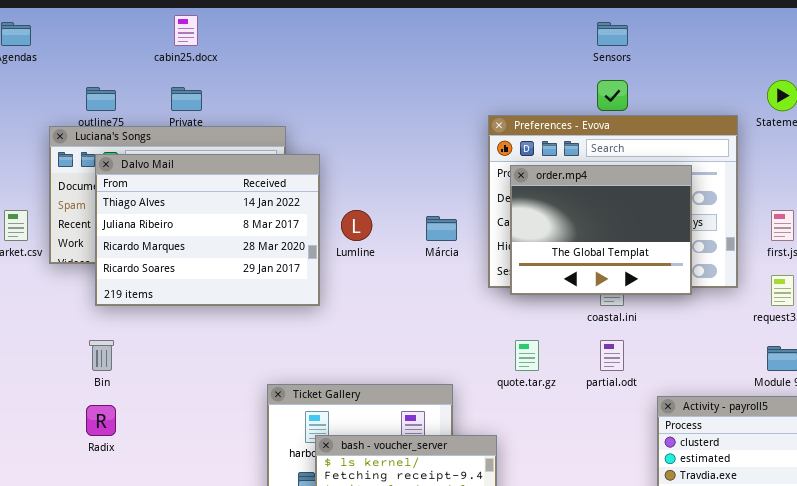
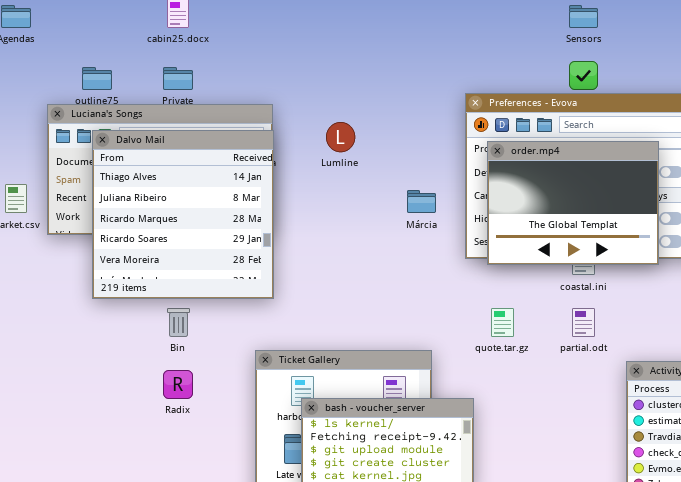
Dalvo Mail: [95,154,320,306] -> [92,130,274,299], resized
Lumline: [341,210,372,241] -> [326,122,355,152], moved
Bin: [89,340,114,371] -> [167,308,190,337], moved
Radix: [86,405,116,436] -> [163,370,193,399], moved

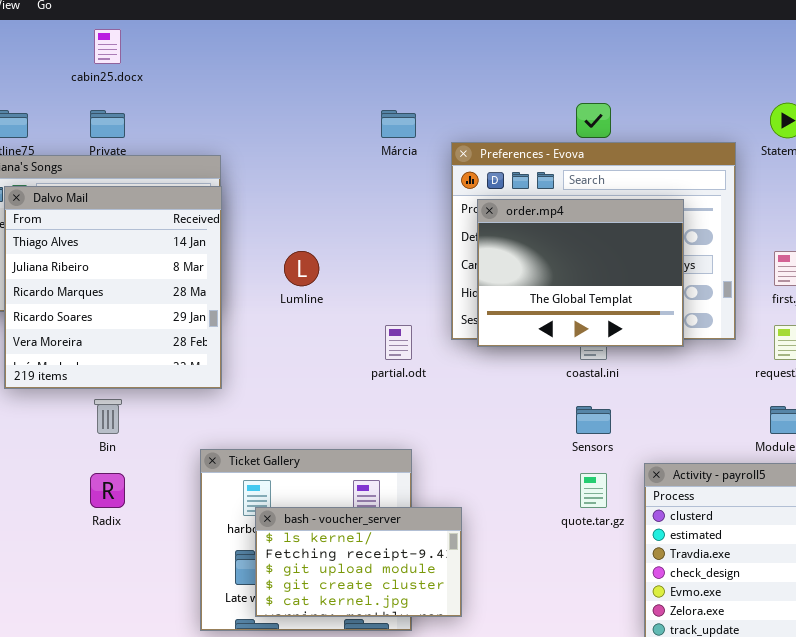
Sensors: [569,5,598,28] -> [576,406,611,434], moved
Lumline: [326,122,355,152] -> [284,251,319,286], moved
Márcia: [407,190,436,213] -> [381,110,416,138], moved
quote.tar.gz: [491,308,514,337] -> [580,473,607,508], moved
partial.odt: [572,308,595,337] -> [385,325,412,360], moved

